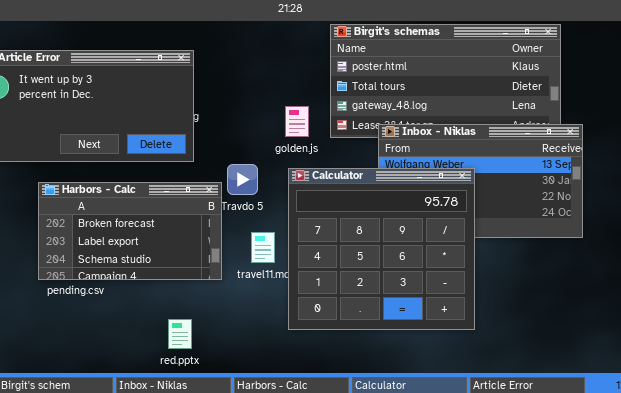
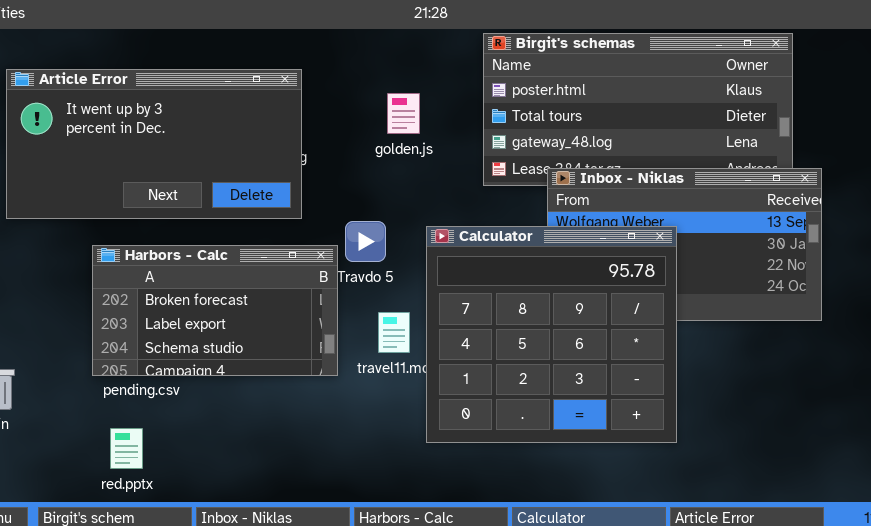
golden.js: [285,106,309,137] -> [387,93,420,134], moved
red.pptx: [168,319,192,349] -> [110,428,143,469], moved

